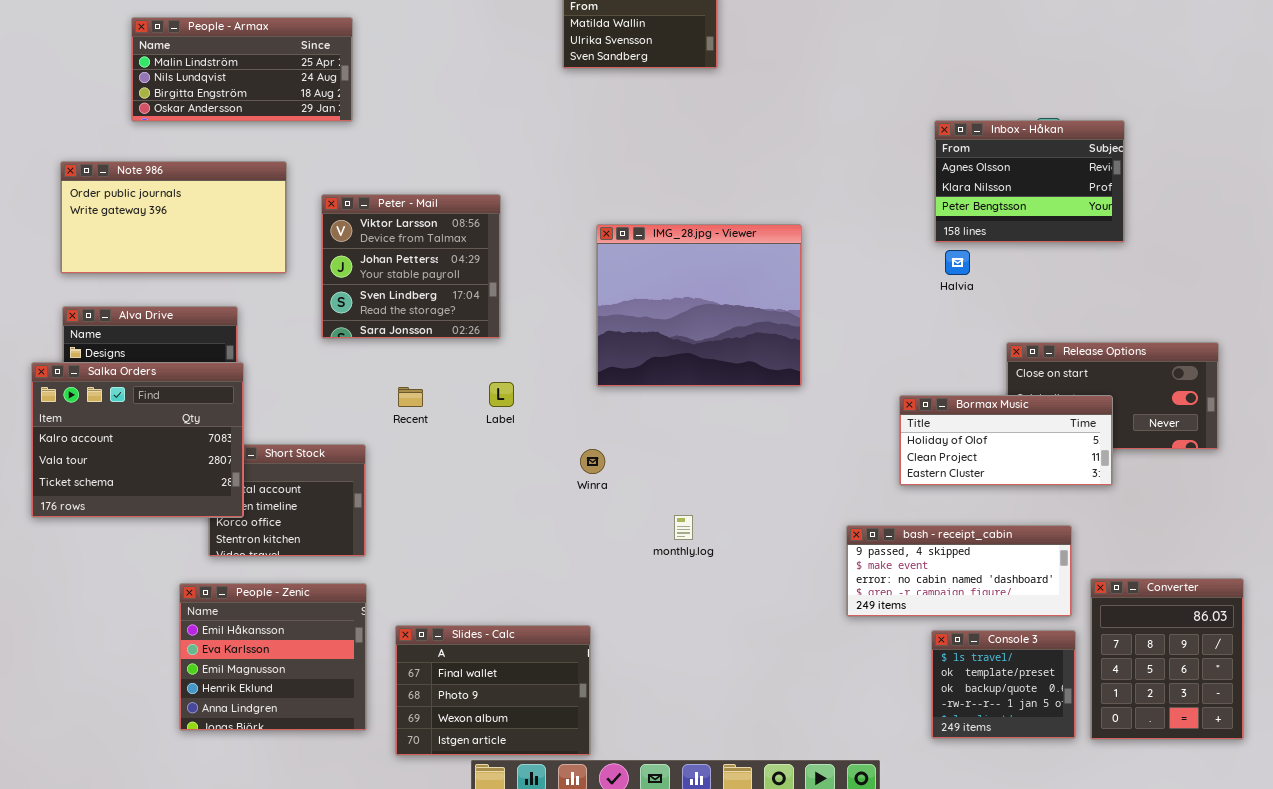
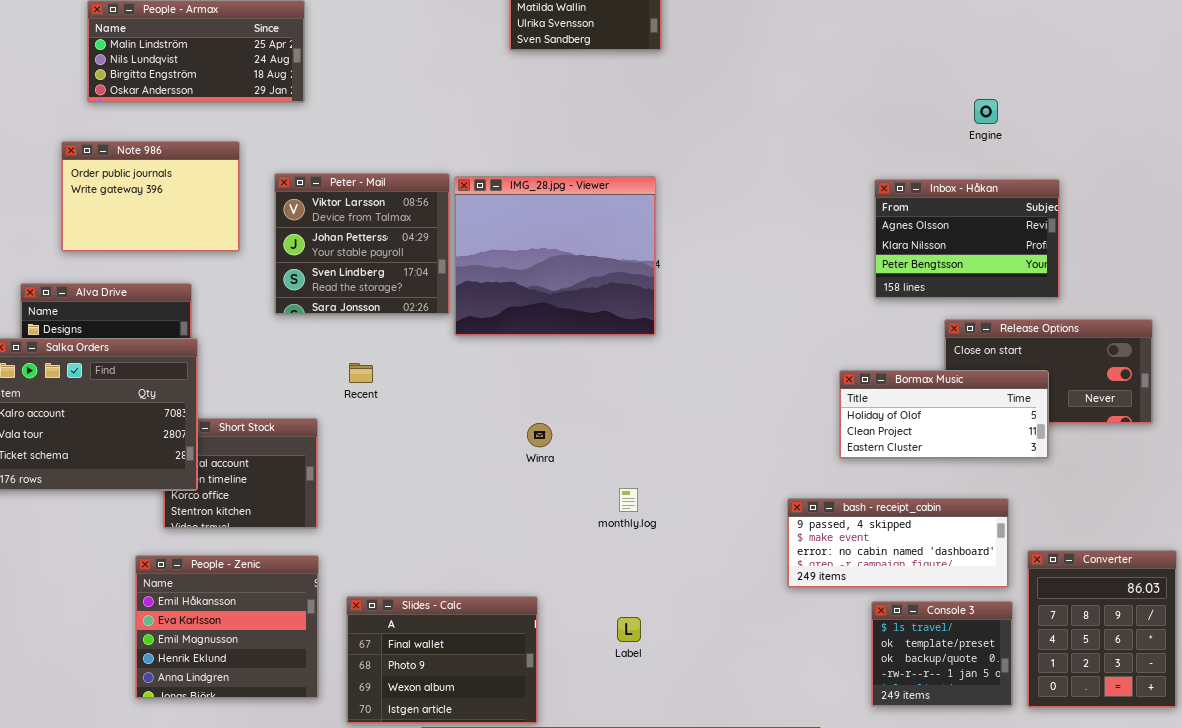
Inbox - Håkan: [934,120,1125,243] -> [874,179,1060,299], moved
Note 986: [60,161,287,274] -> [61,141,240,252], resized
IMG_28.jpg - Viewer: [596,224,802,387] -> [454,176,656,336], moved
Label: [489,382,514,407] -> [617,617,641,642], moved

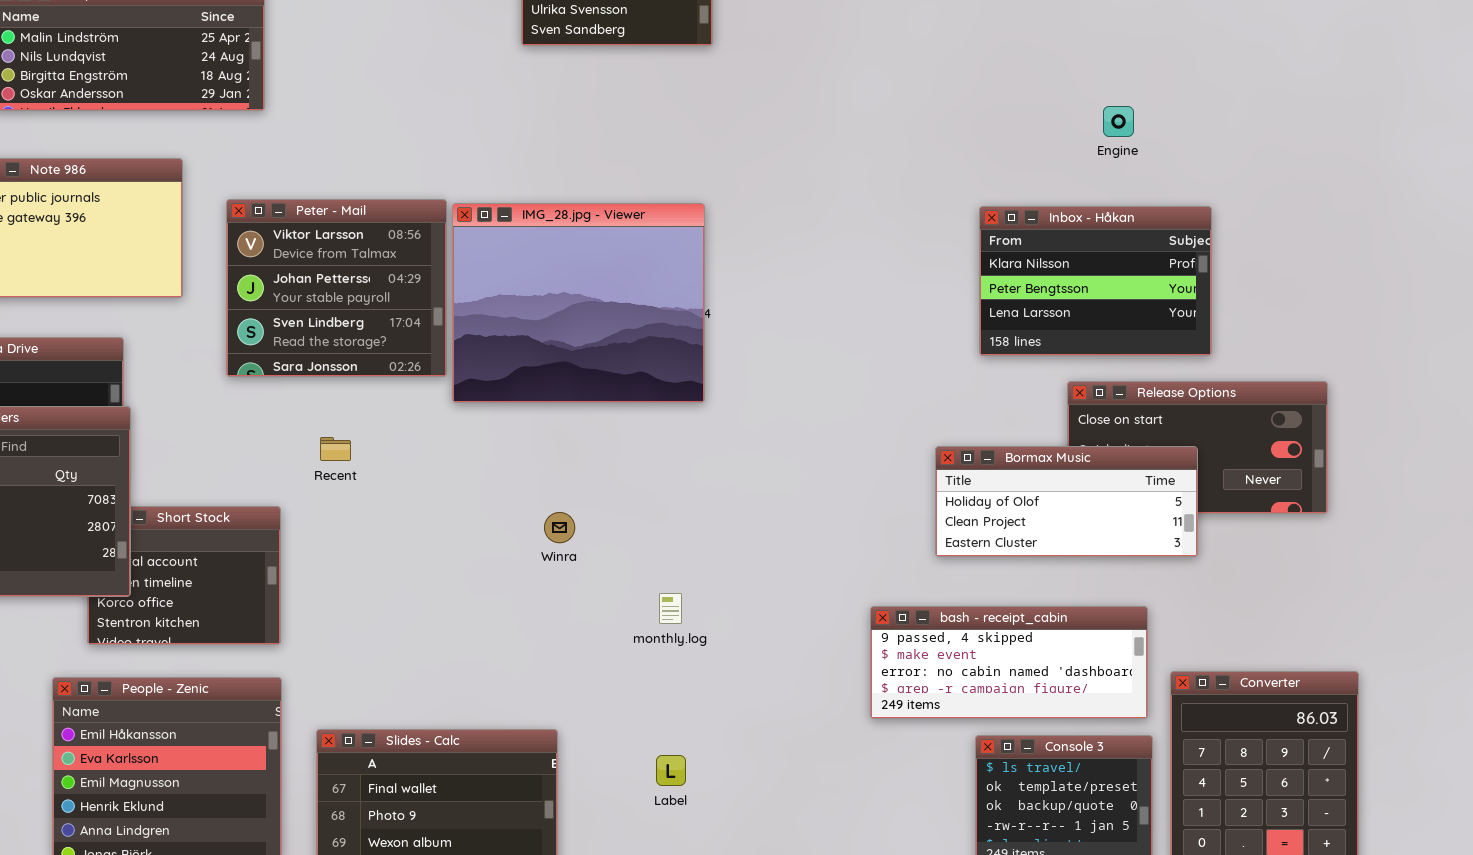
Inbox - Håkan: [874,179,1060,299] -> [979,206,1212,356], scrolled down 1 row

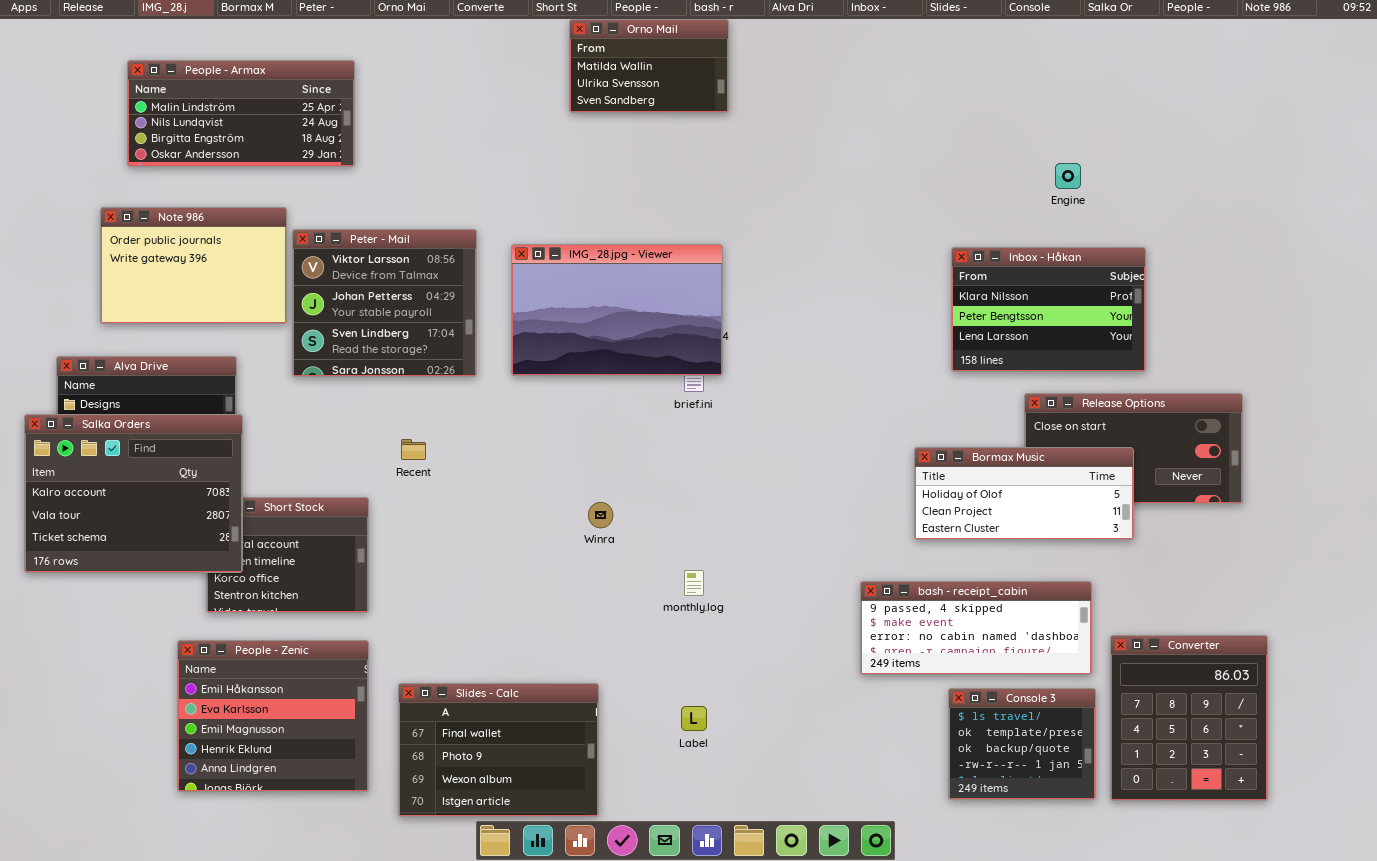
Peter - Mail: [226,199,447,377] -> [292,229,477,377], moved
IMG_28.jpg - Viewer: [452,203,705,403] -> [511,244,723,376], resized

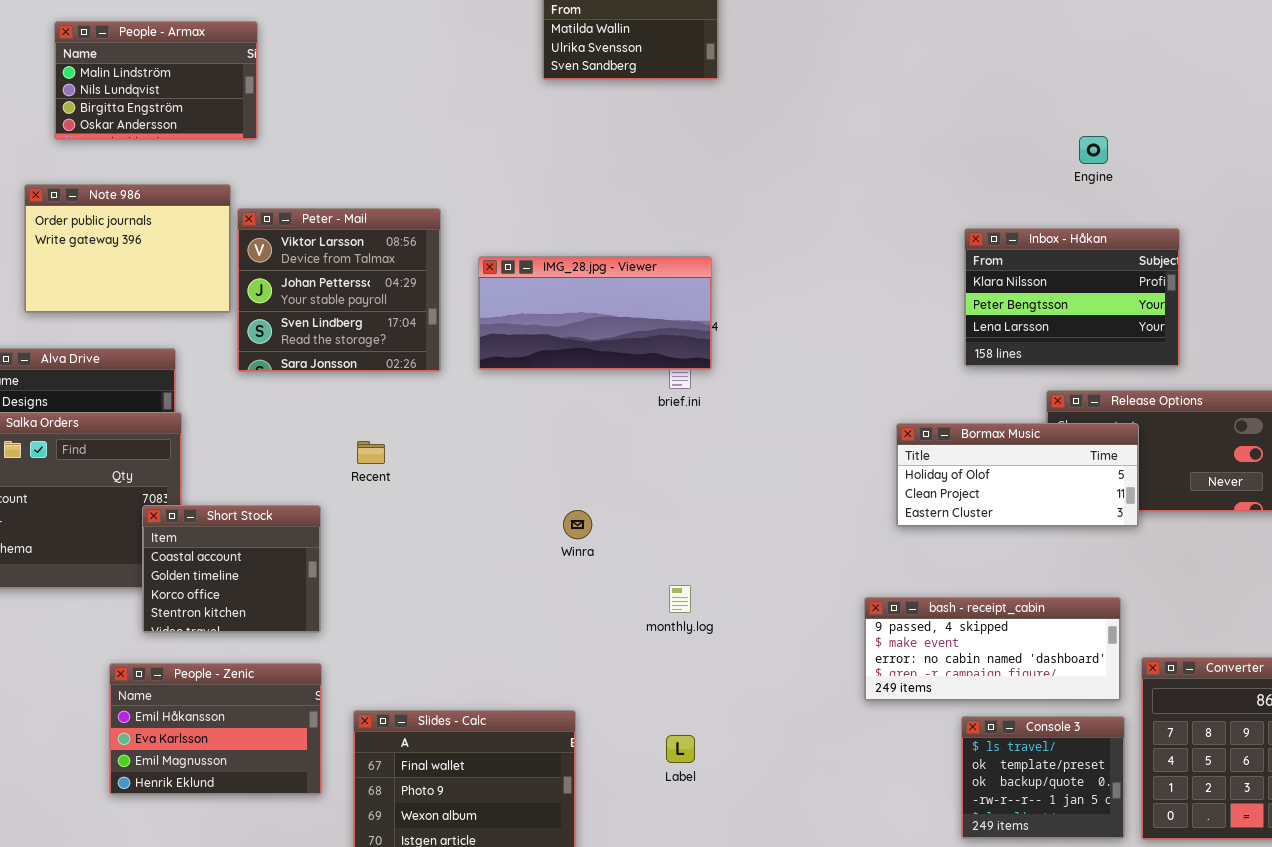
People - Armax: [127,60,355,167] -> [54,21,258,140], resized
IMG_28.jpg - Viewer: [511,244,723,376] -> [478,256,712,370], resized
Bormax Music: [914,447,1134,540] -> [896,423,1139,527], moved
Short Stock: [206,497,369,613] -> [142,505,321,633], raised
People - Zenic: [177,640,369,792] -> [109,663,322,795], resized

